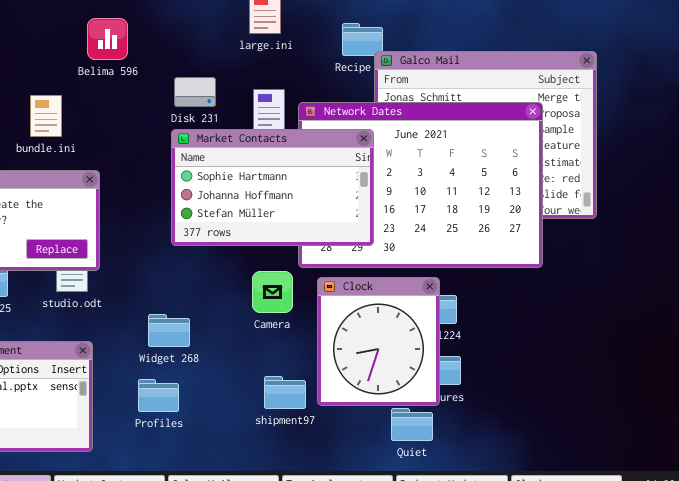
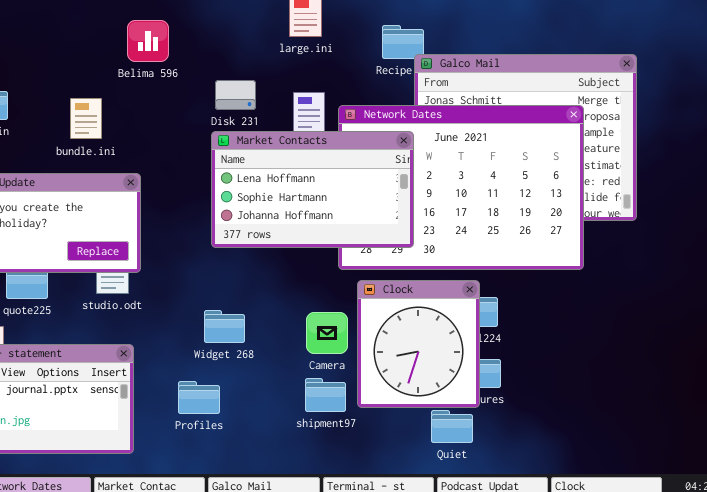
Market Contacts: [171,129,374,246] -> [211,131,414,248], scrolled up 1 row
Camera: [252,271,293,313] -> [306,312,348,354], moved
Widget 268: [148,314,190,347] -> [204,310,245,343], moved

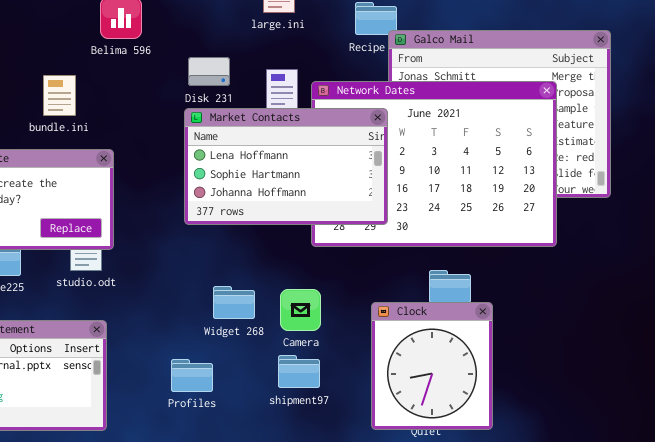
Clock: [357,280,480,408] -> [371,302,493,430], moved
Widget 268: [204,310,245,343] -> [213,286,255,319], moved
Profiles: [178,381,220,414] -> [171,359,213,392], moved

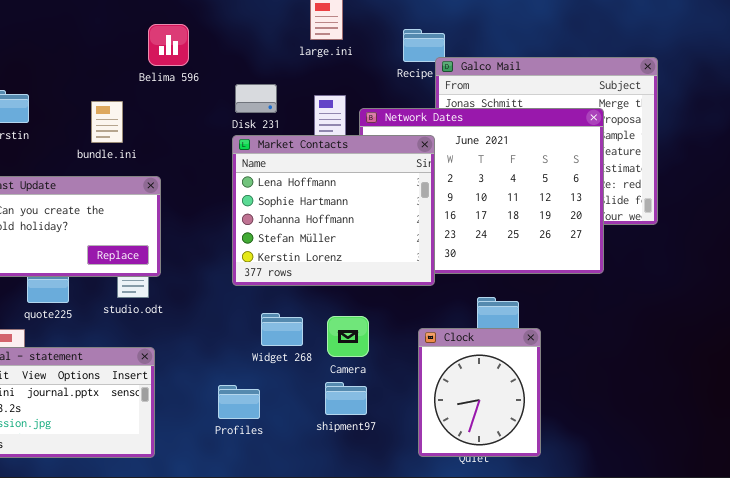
Market Contacts: [184,108,388,225] -> [232,135,435,286], resized

